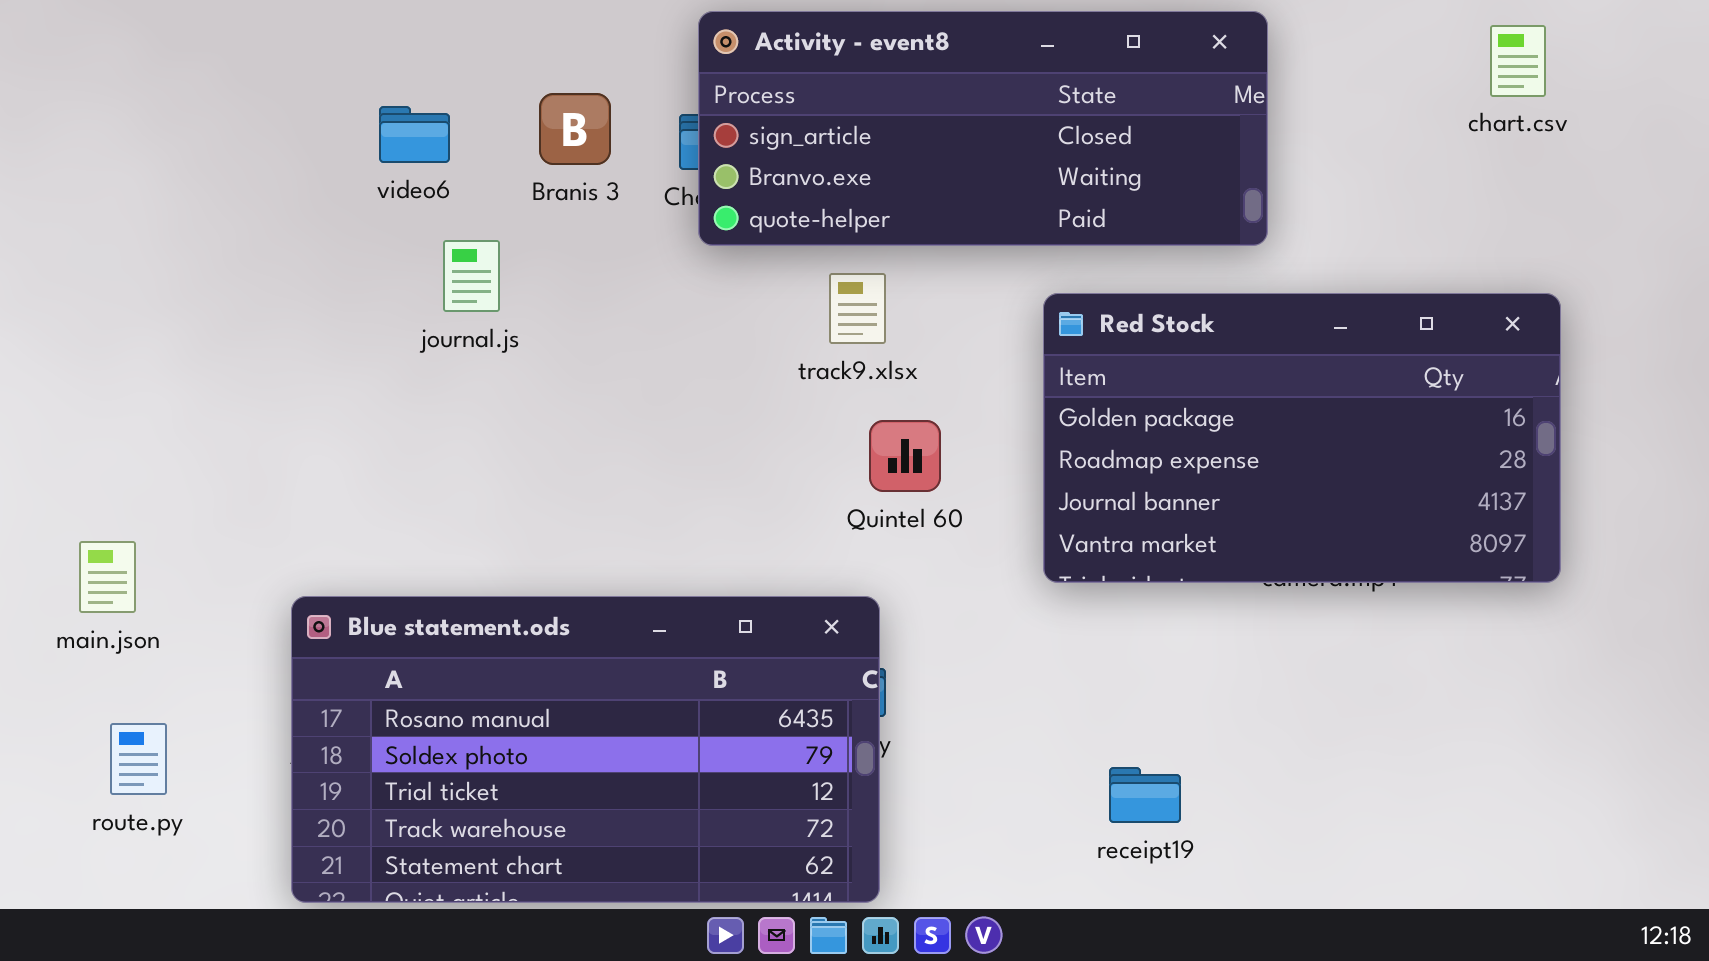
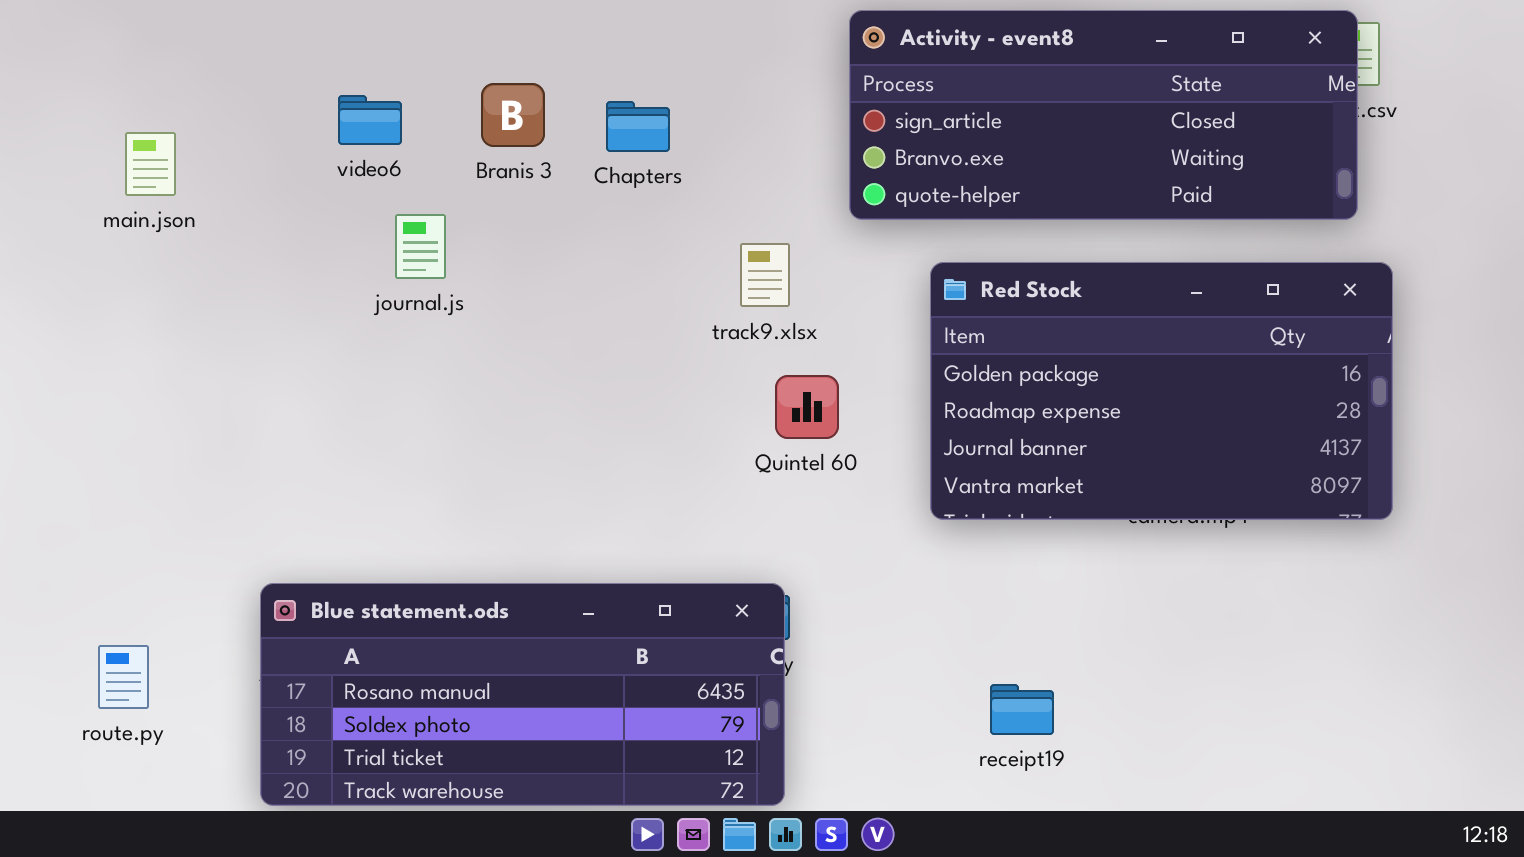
Activity - event8: [698,11,1268,246] -> [849,10,1358,220], moved
main.json: [79,541,136,613] -> [125,132,176,196], moved
Blue statement.ods: [291,596,880,903] -> [260,583,785,806], resized

